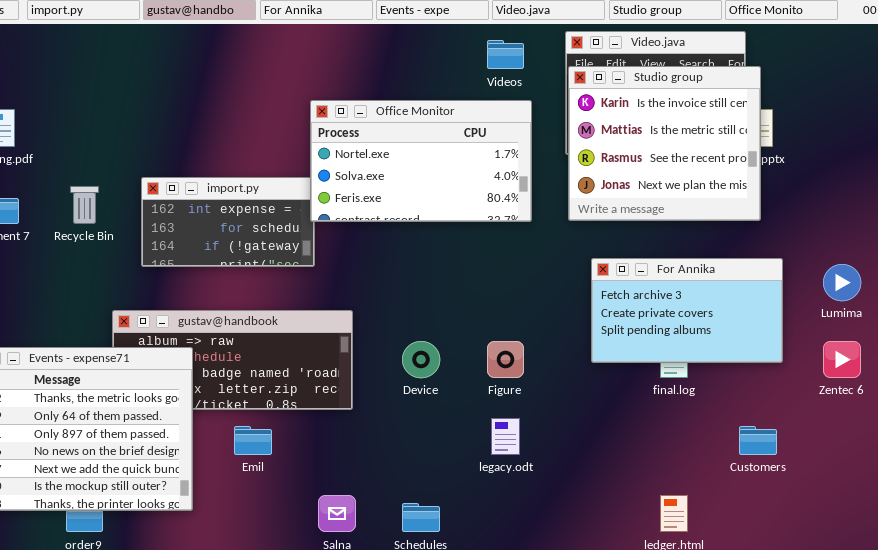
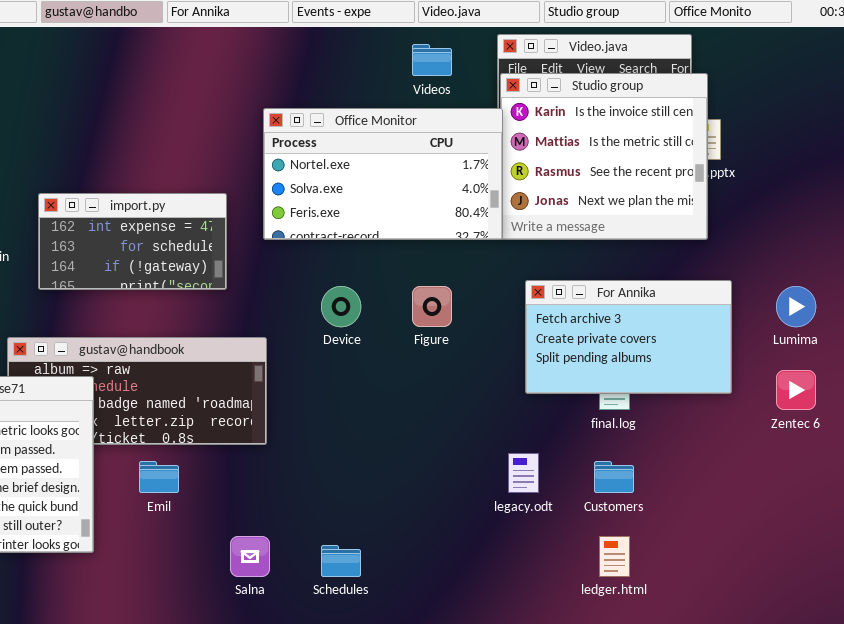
Office Monitor: [310,100,532,222] -> [263,108,503,240], moved
Device: [402,341,440,378] -> [321,286,361,327], moved
Figure: [487,341,524,378] -> [412,286,452,327], moved
legacy.odt: [491,418,520,455] -> [508,453,539,493], moved
Customers: [739,426,777,455] -> [594,461,634,493], moved

